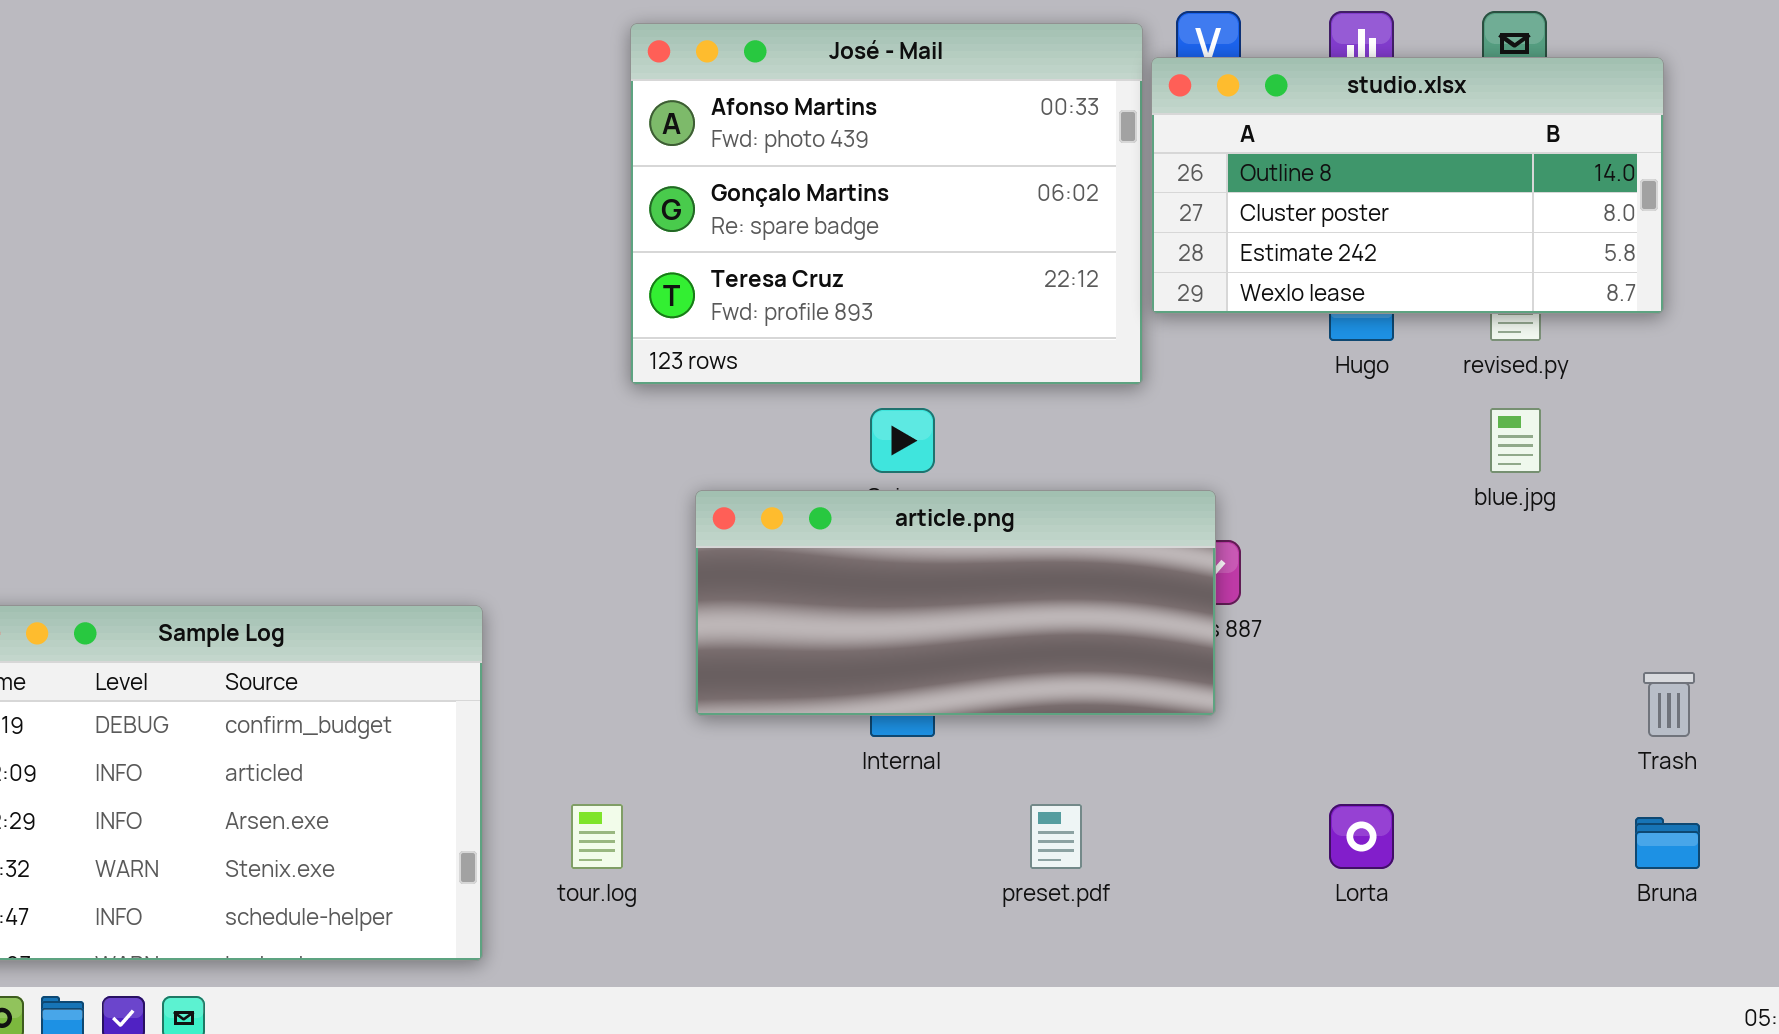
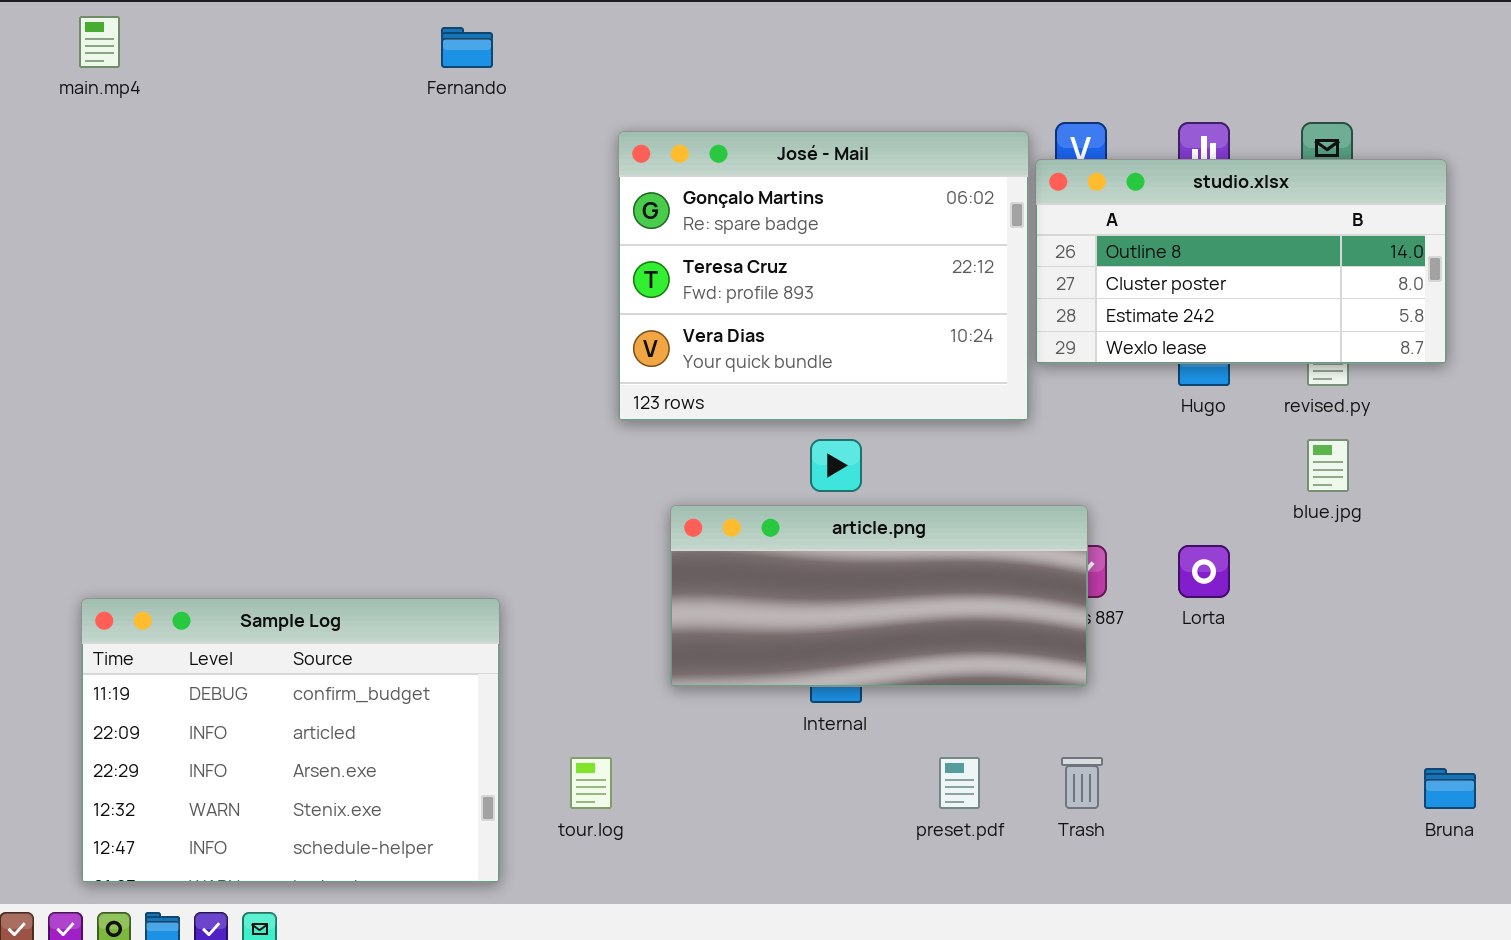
José - Mail: [630,23,1143,385] -> [618,131,1029,421], scrolled down 1 row
Trash: [1643,672,1695,737] -> [1061,757,1103,809], moved
Lorta: [1329,804,1394,869] -> [1178,545,1230,598], moved

